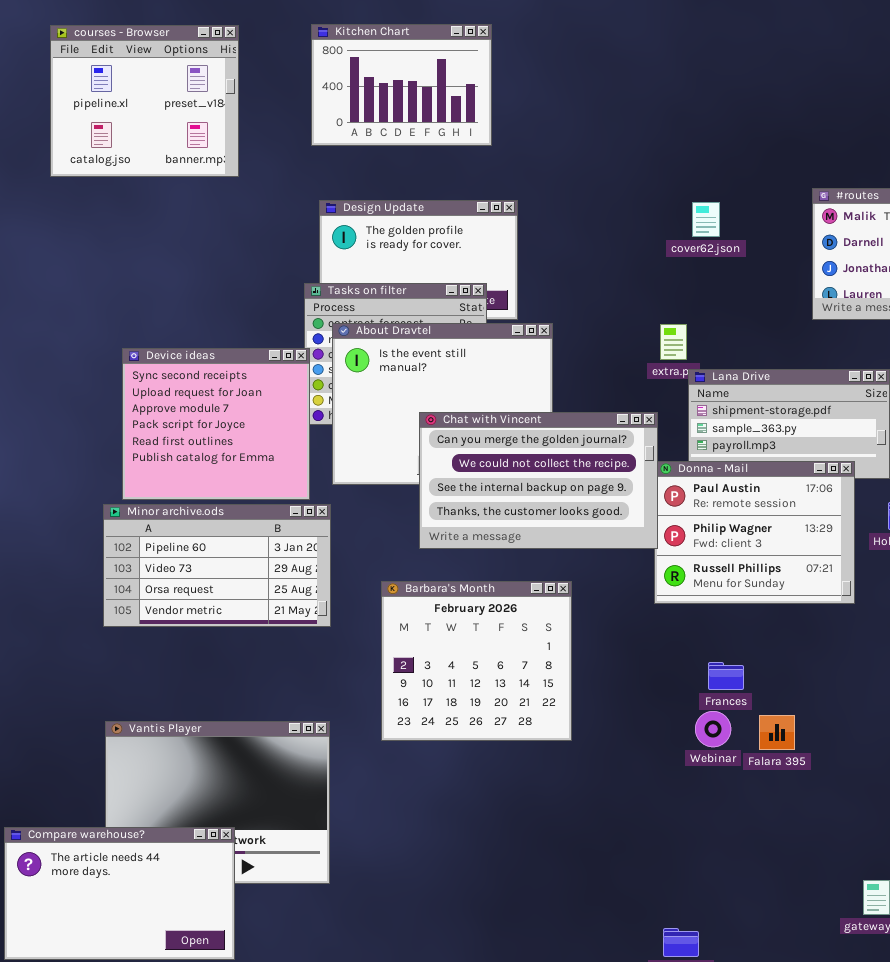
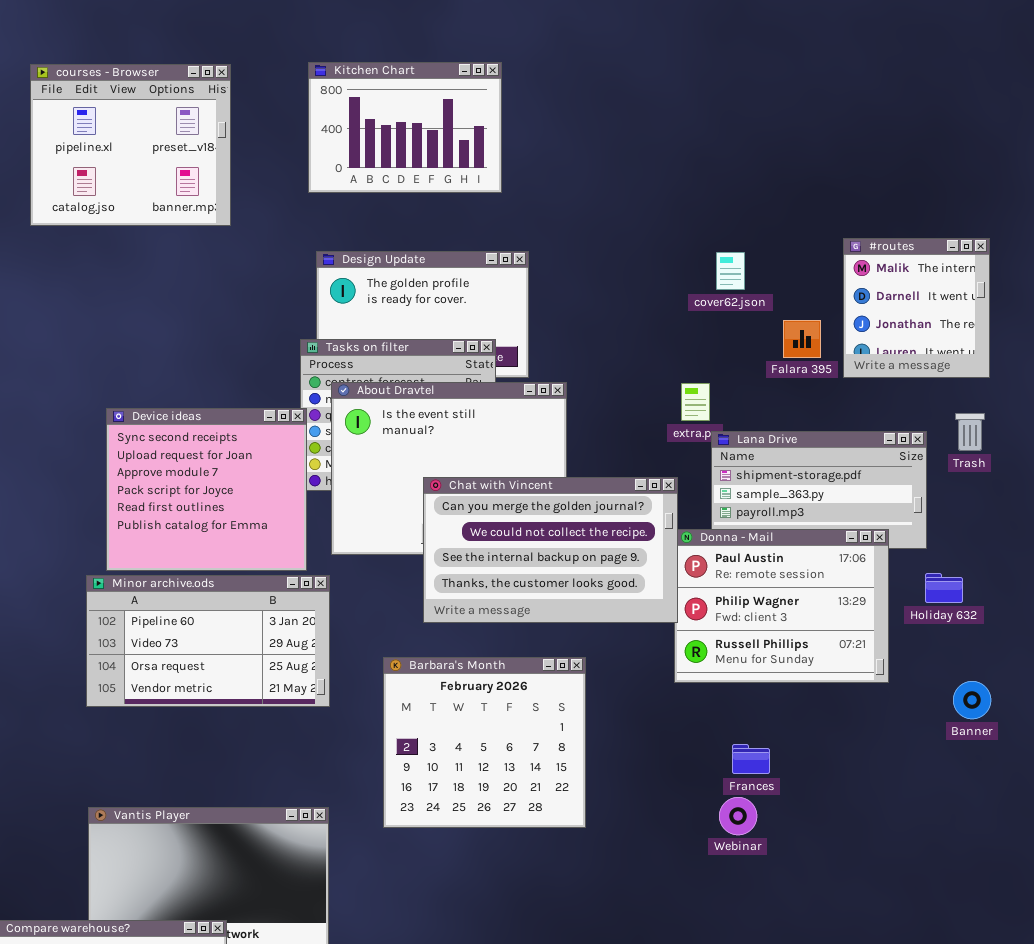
Falara 395: [759,715,795,750] -> [783,320,821,358], moved

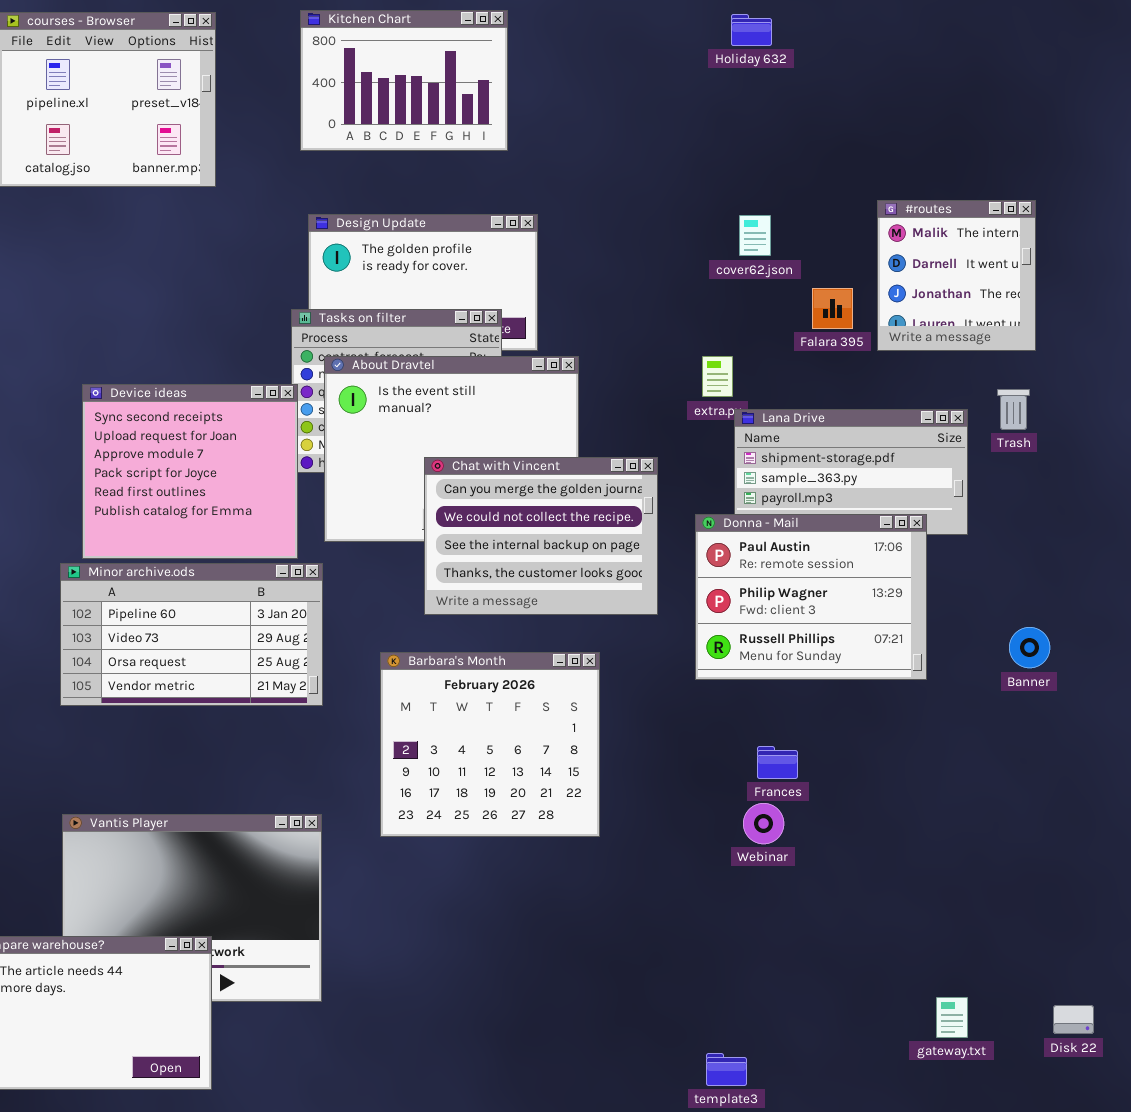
Chat with Vincent: [423,477,678,623] -> [424,457,658,615], resized
Holiday 632: [925,573,963,603] -> [731,14,772,46], moved
Banner: [953,681,991,719] -> [1009,627,1050,668], moved

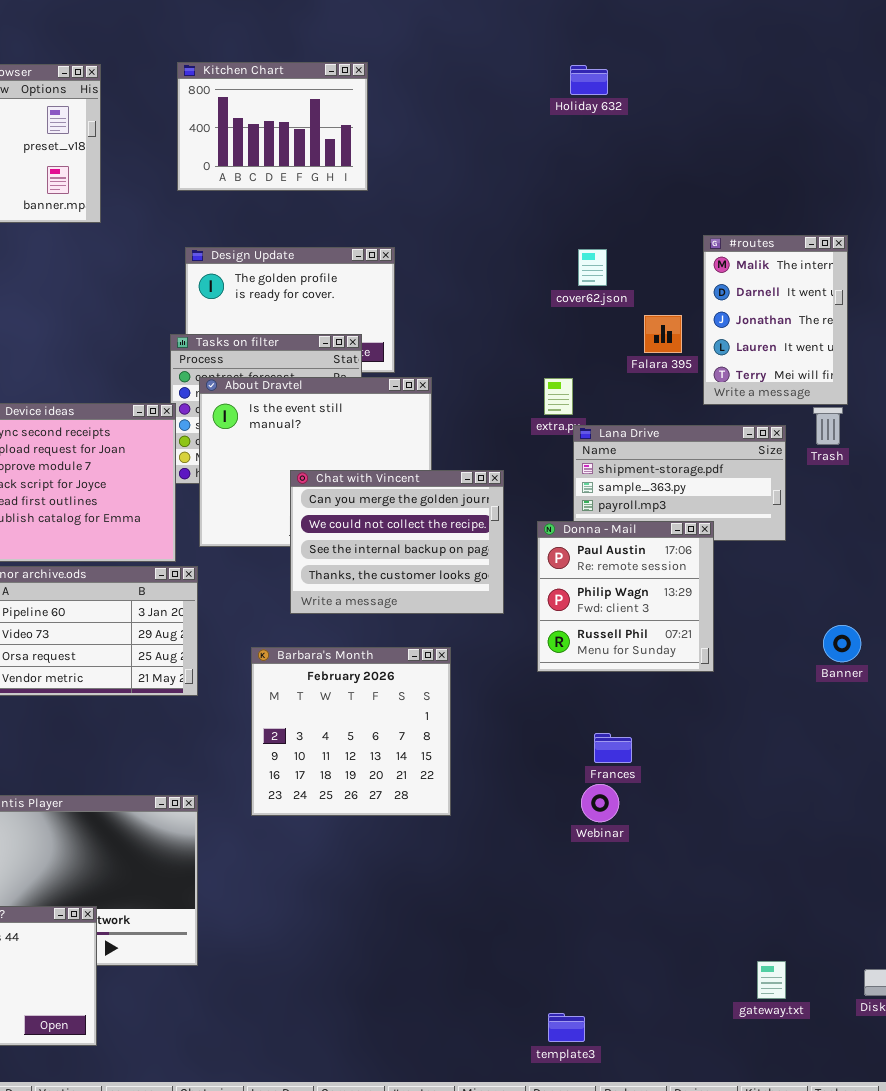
#routes: [877,200,1036,351] -> [703,235,848,405], resized
Donna - Mail: [695,514,927,680] -> [537,521,714,672], resized

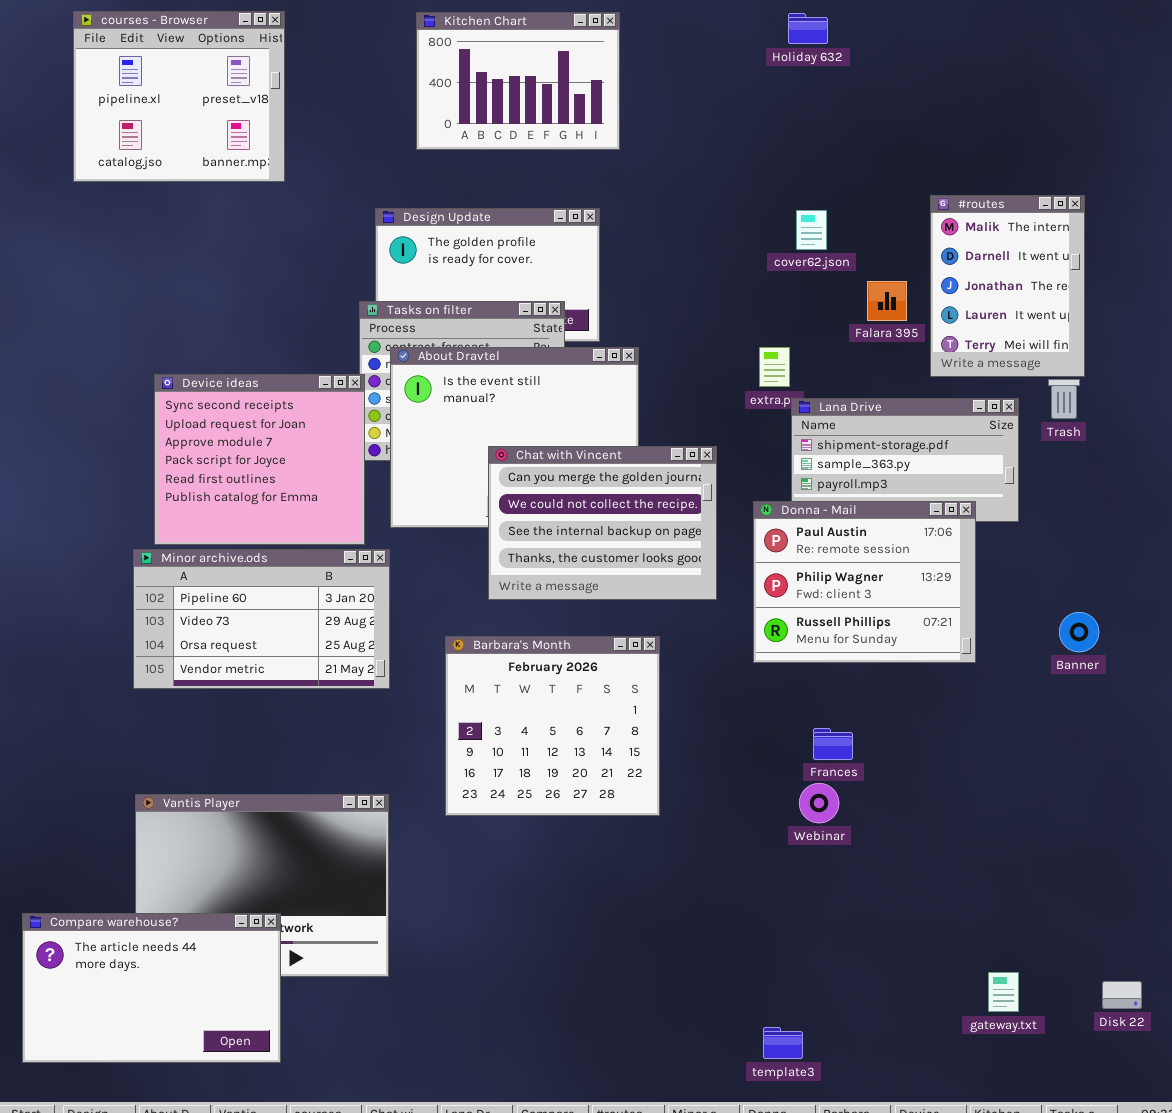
Kitchen Chart: [177,62,368,191] -> [416,12,620,150], moved
Donna - Mail: [537,521,714,672] -> [753,501,976,663], resized

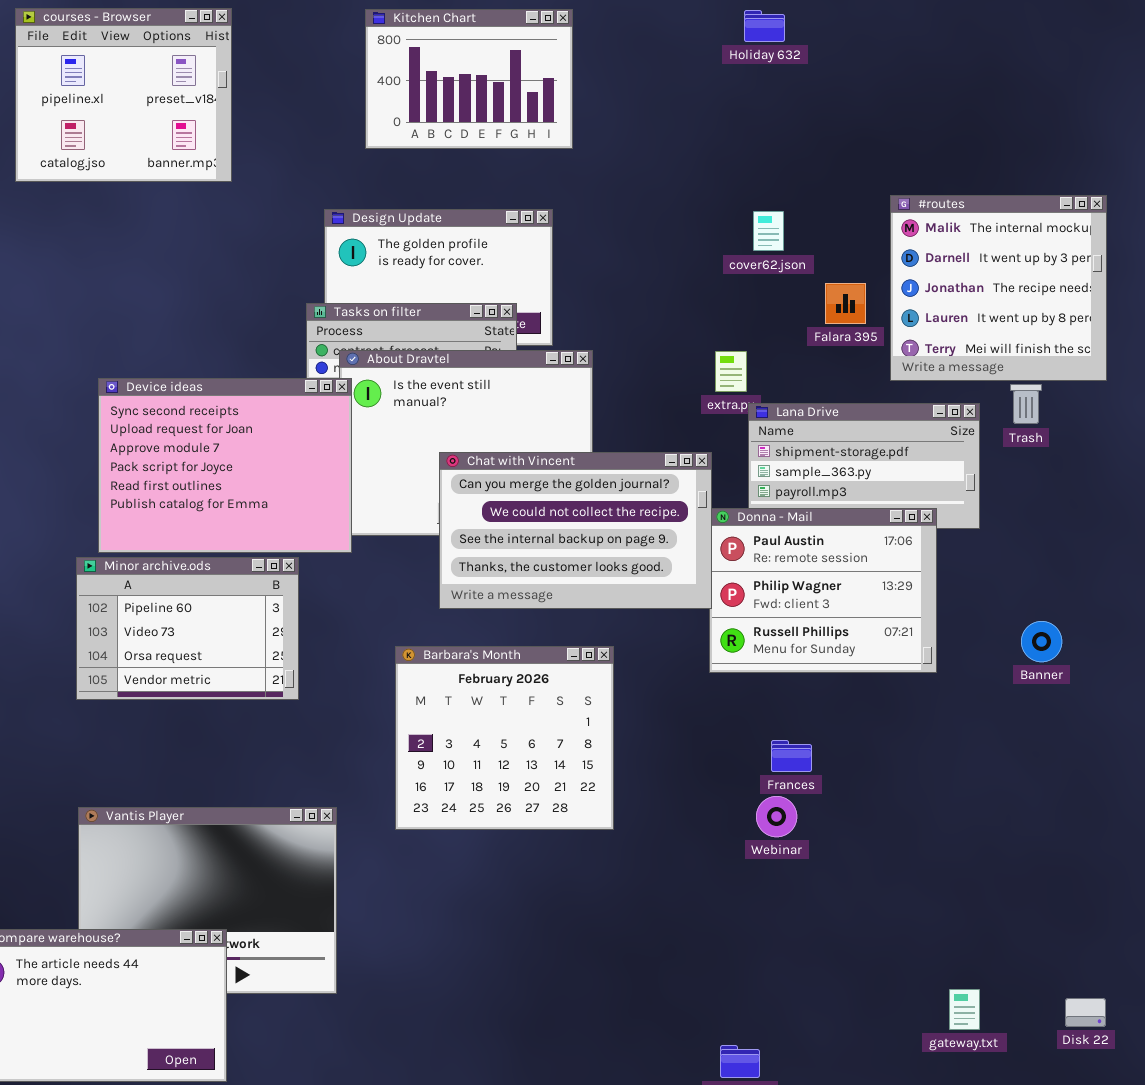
#routes: [930,195,1085,377] -> [890,195,1107,381], resized
Device ideas: [154,374,365,545] -> [98,378,352,553], resized
Chat with Vincent: [488,446,717,600] -> [439,452,712,609], resized
Minor archive.ods: [133,549,390,689] -> [76,557,299,700], resized

